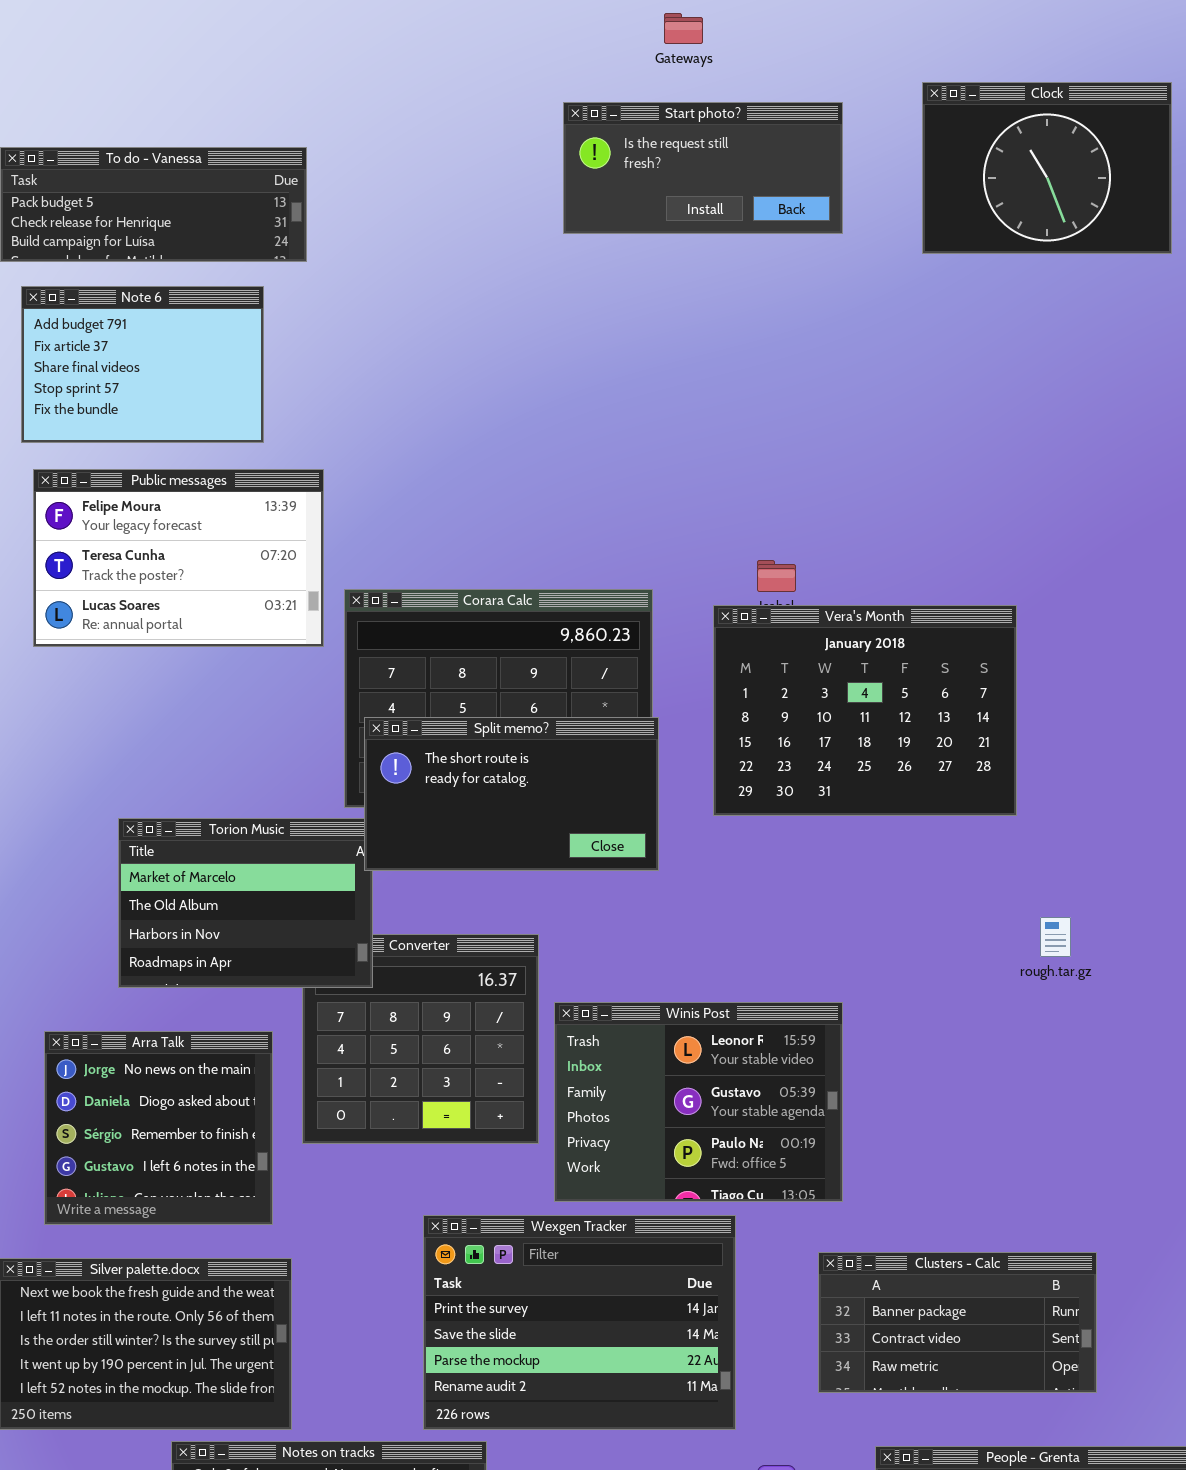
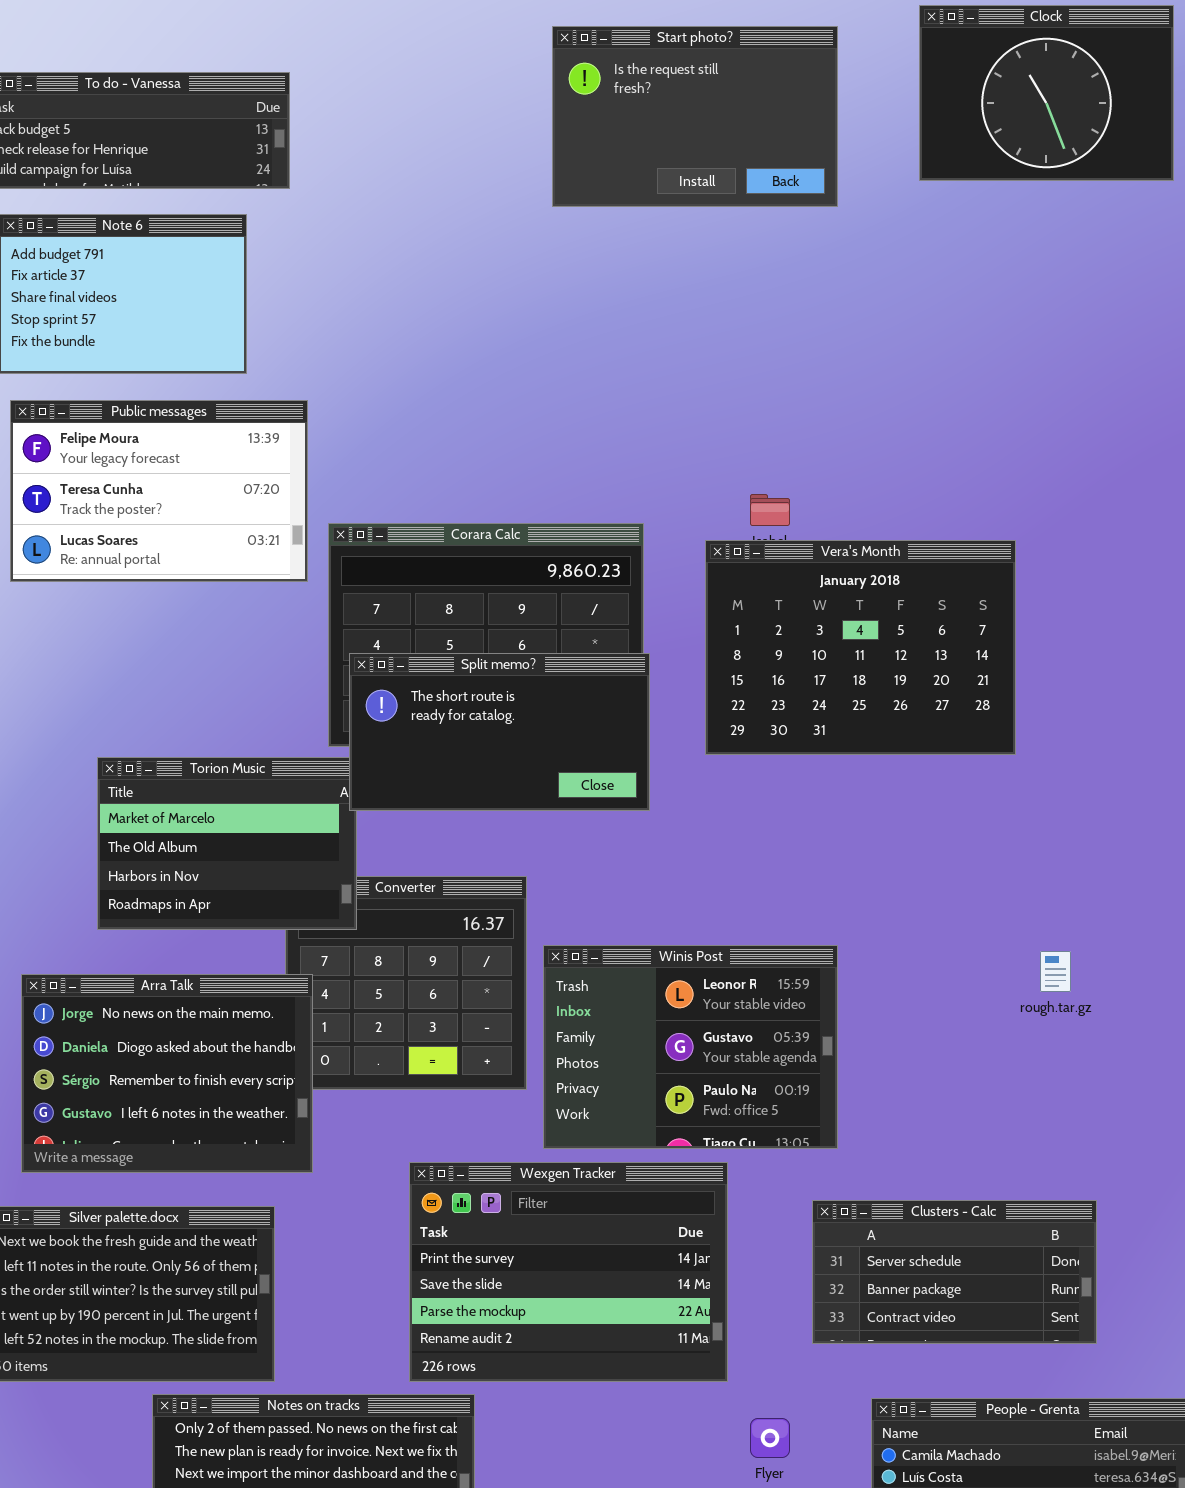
Start photo?: [563,102,843,234] -> [552,26,838,207], resized
rough.tar.gz: [1040,917,1071,957] -> [1040,951,1071,992], moved
Arra Talk: [44,1031,273,1225] -> [21,974,313,1173], resized
Clusters - Calc: [818,1252,1097,1393] -> [812,1200,1097,1344], scrolled up 1 row

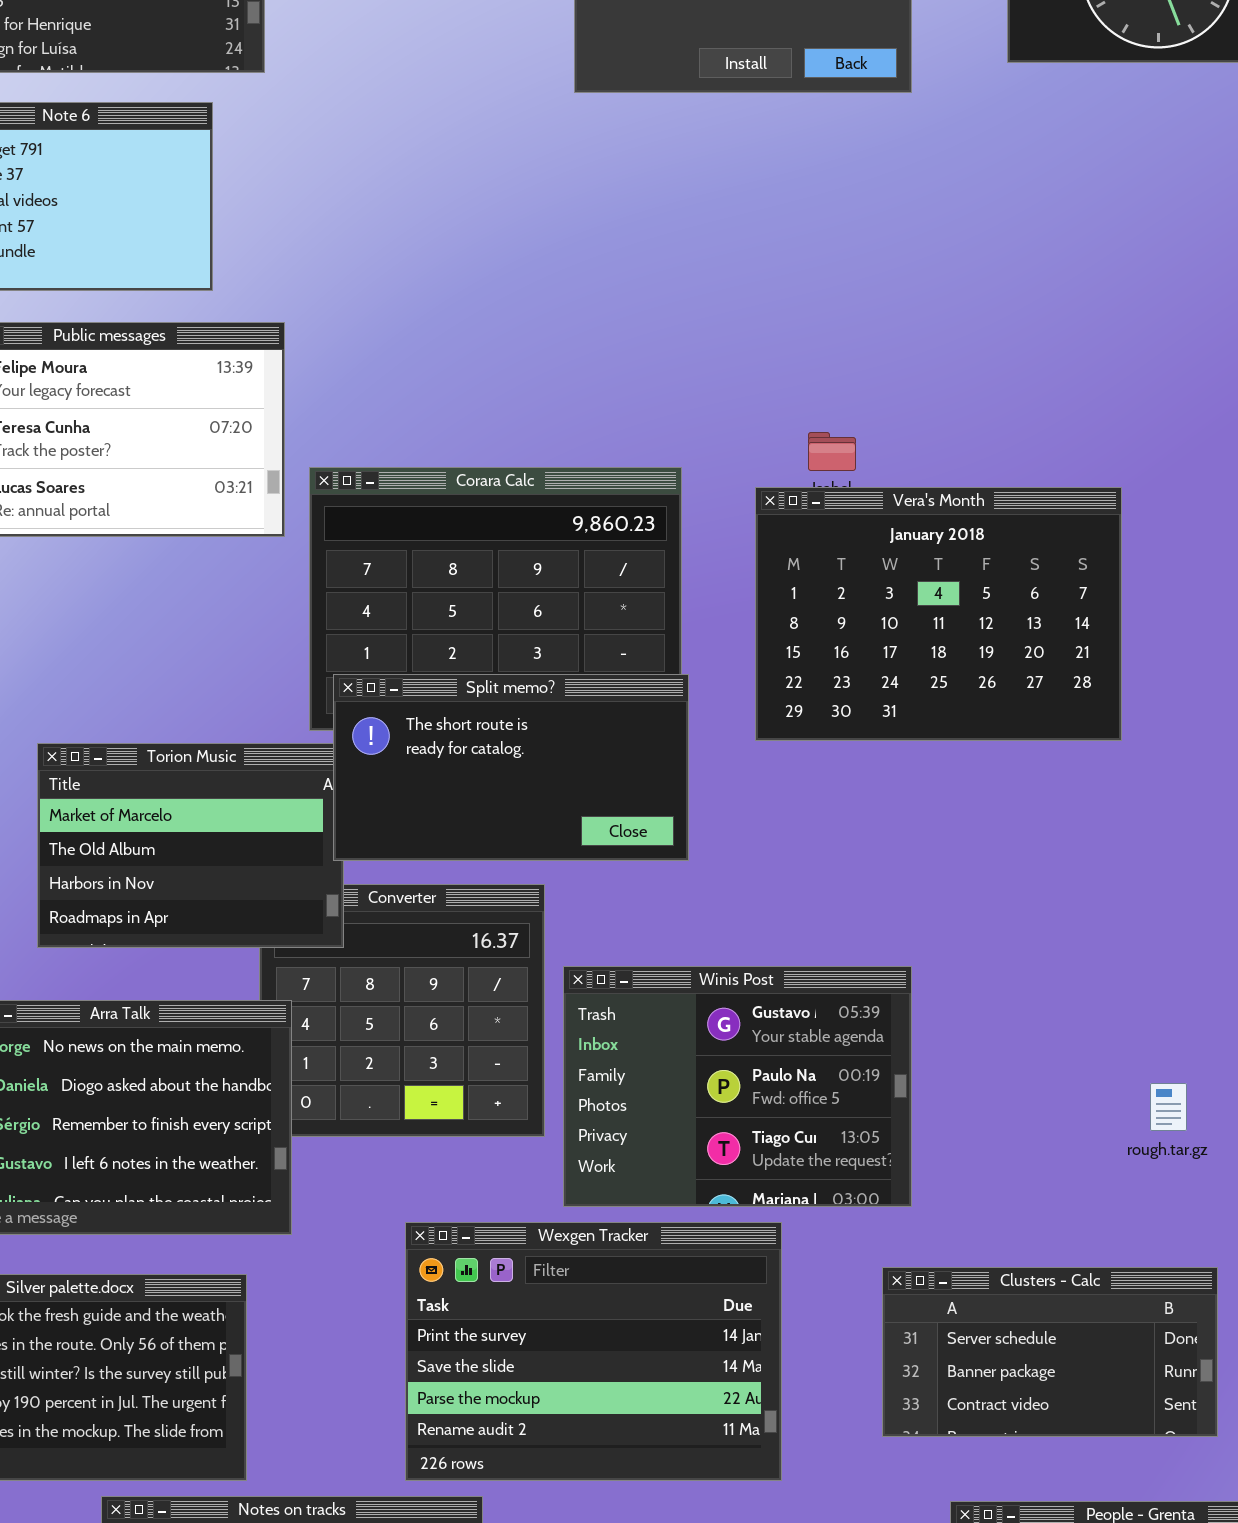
Split memo?: [349,653,650,811] -> [333,674,689,861], moved
Winis Post: [543,945,838,1149] -> [563,966,912,1207], scrolled down 1 row
rough.tar.gz: [1040,951,1071,992] -> [1150,1083,1187,1131], moved

